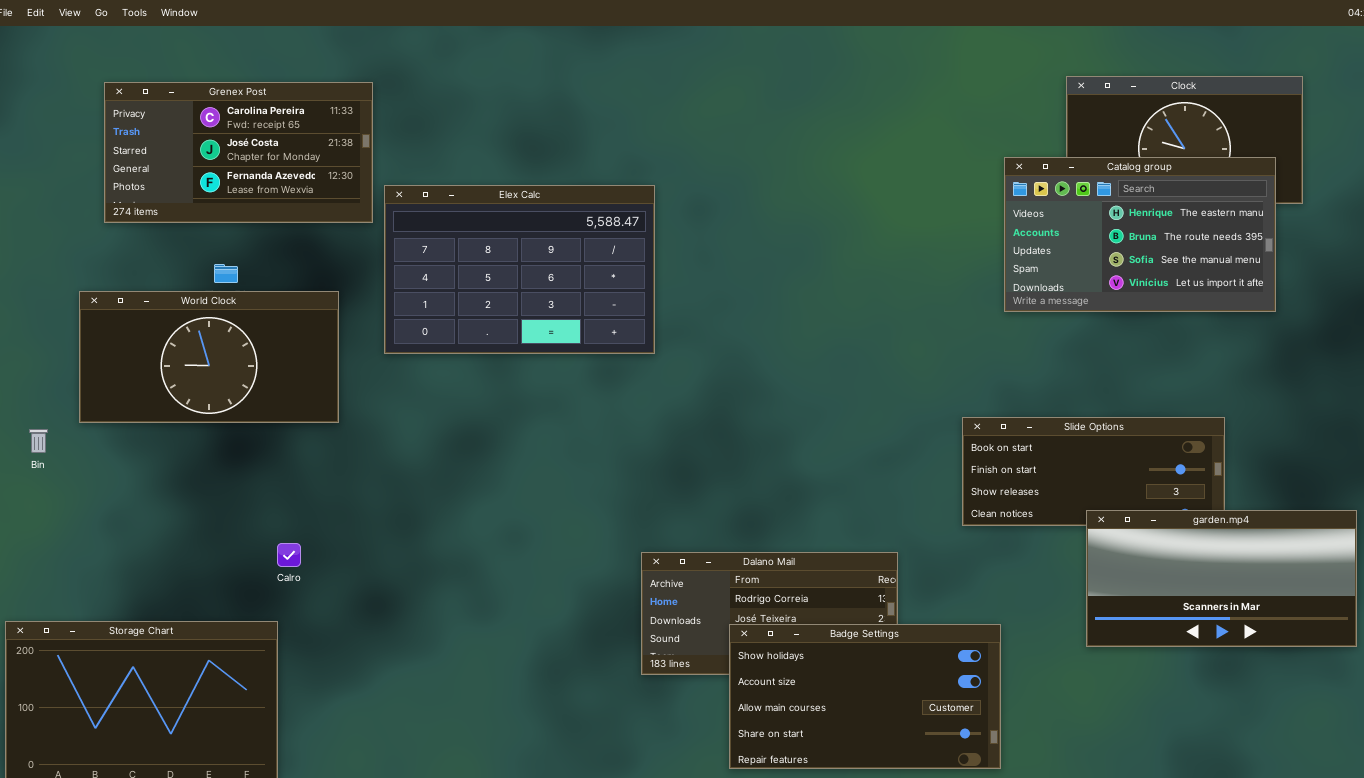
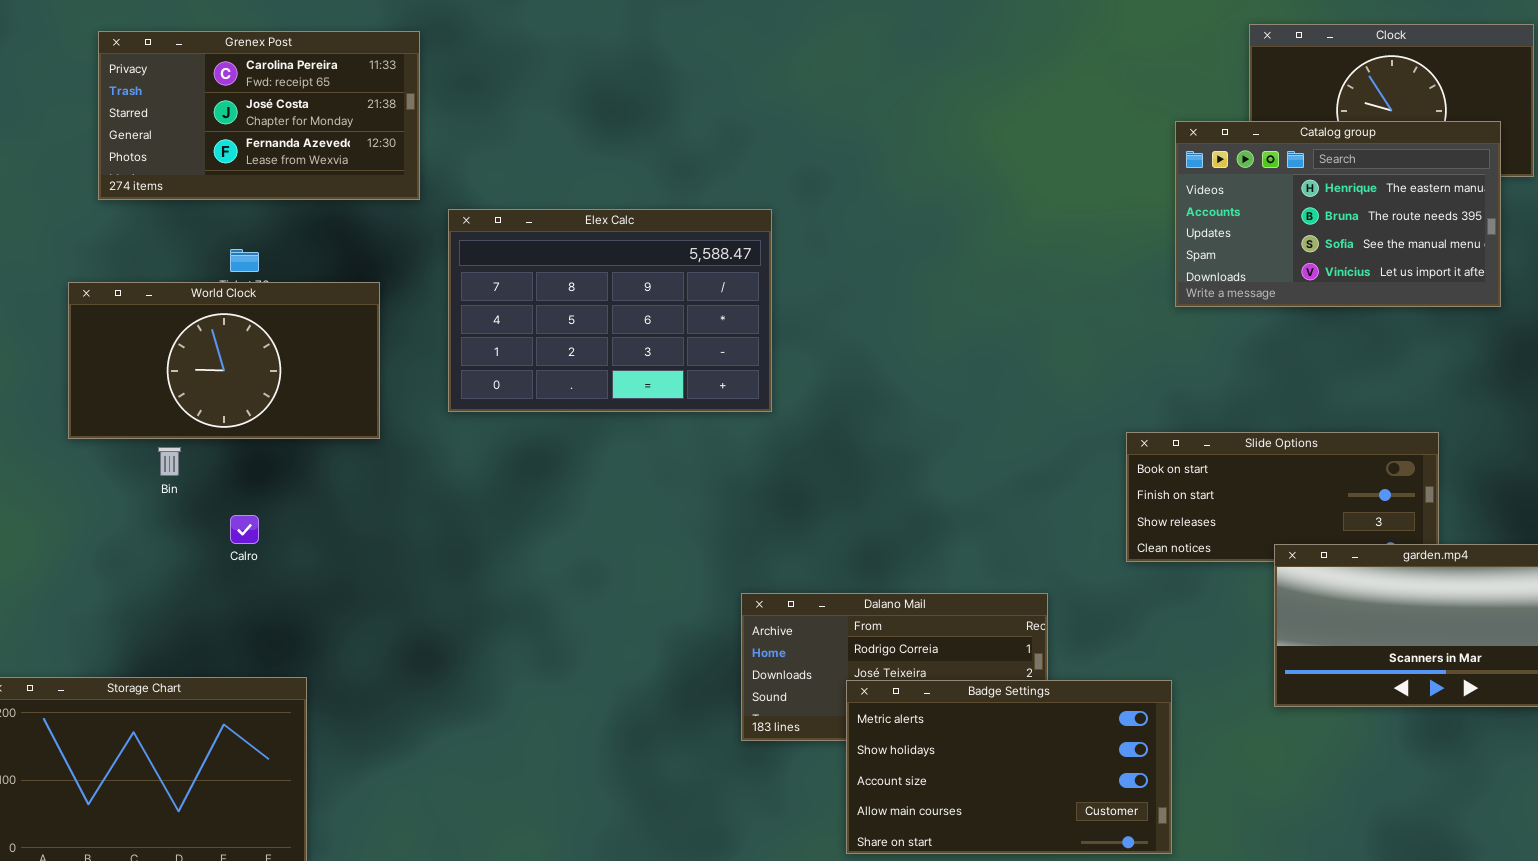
Elex Calc: [384,185,655,354] -> [448,209,772,412], moved
Bin: [29,429,48,453] -> [158,447,181,476], moved
Calro: [277,543,301,567] -> [230,515,259,544], moved
Badge Settings: [729,624,1001,769] -> [846,680,1172,854], scrolled up 1 row

